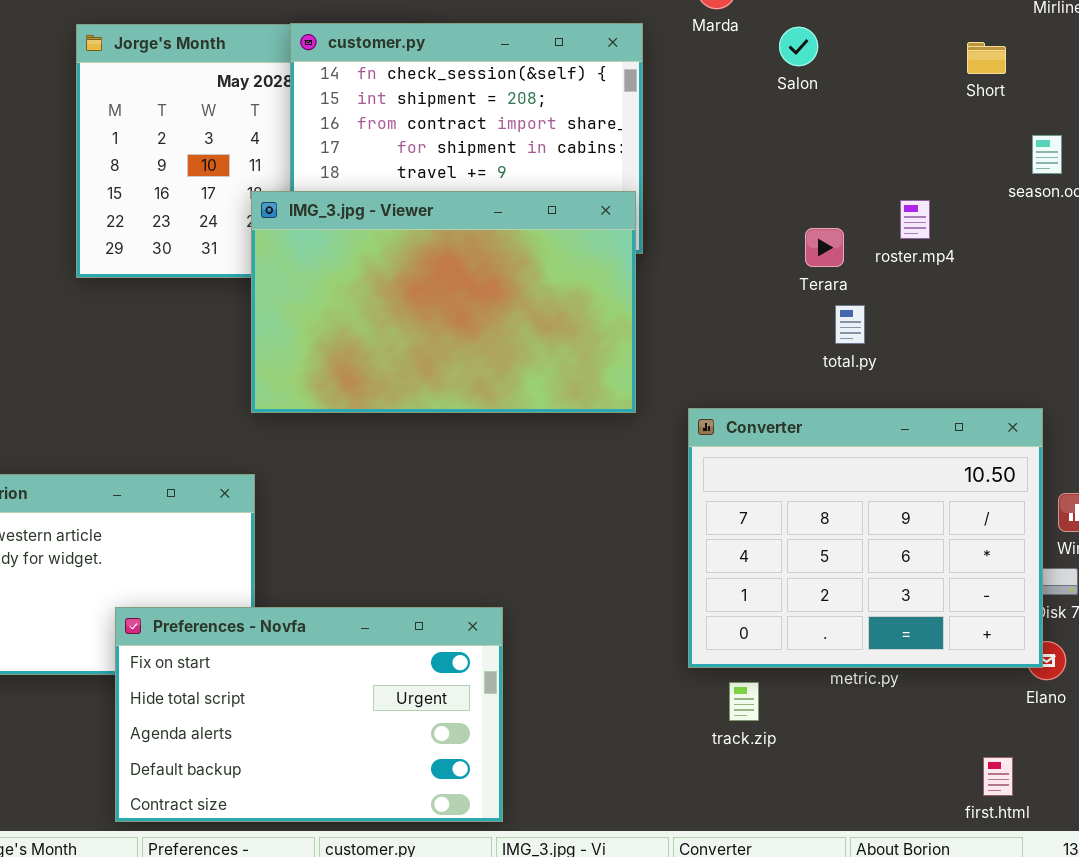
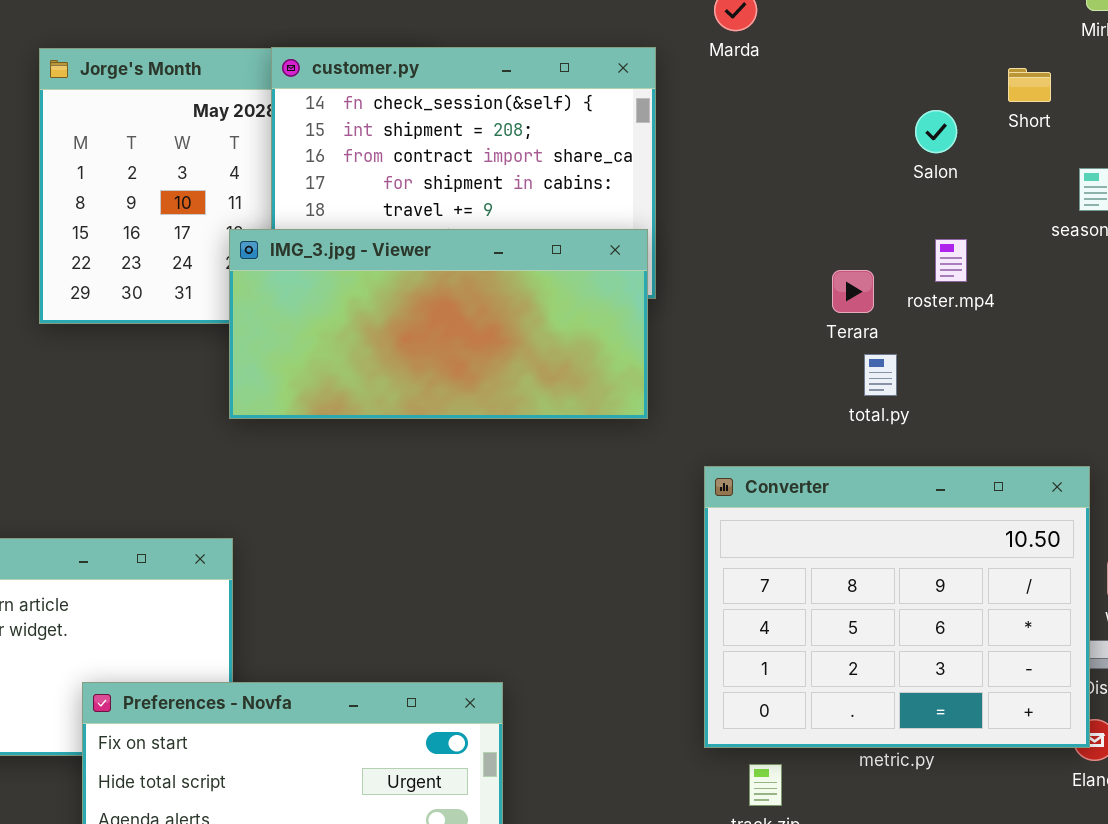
Salon: [779,27,818,66] -> [915,110,957,153], moved
IMG_3.jpg - Viewer: [251,191,636,413] -> [229,229,648,419], resized

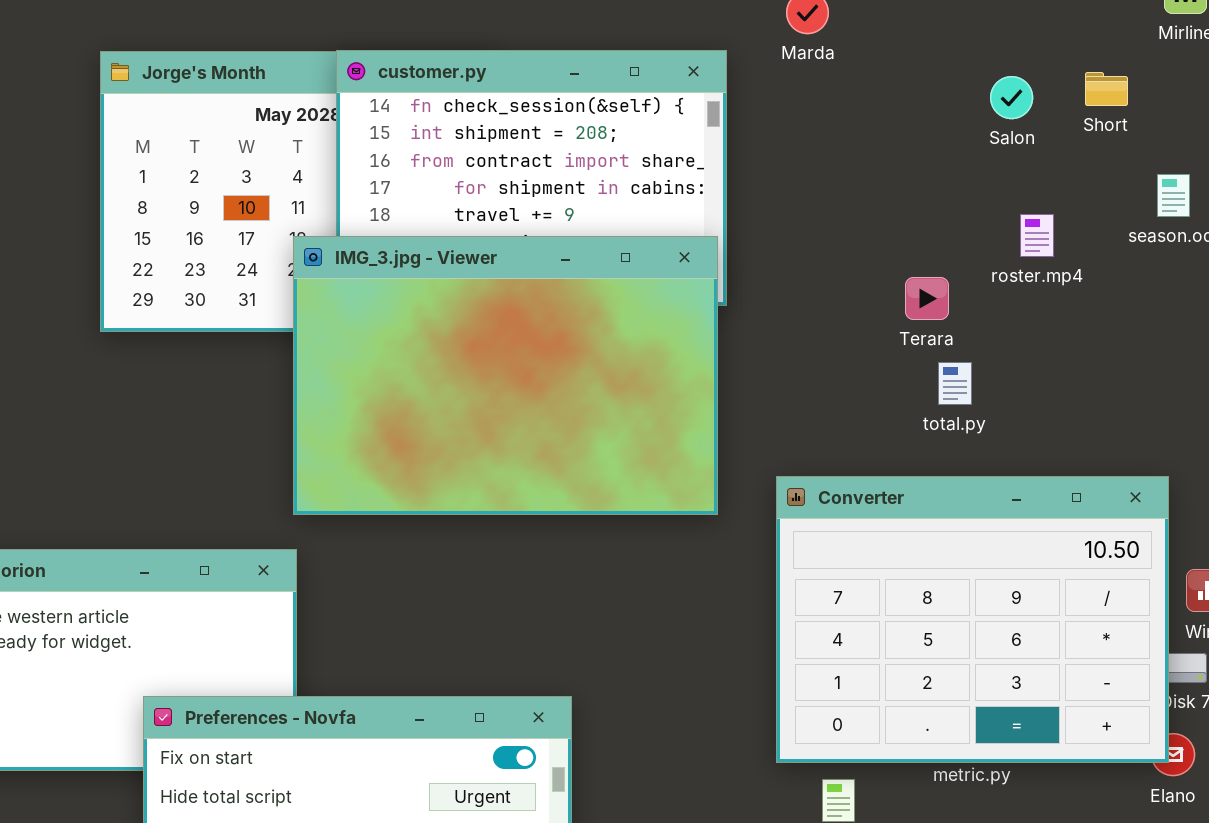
Salon: [915,110,957,153] -> [990,76,1033,119], moved
IMG_3.jpg - Viewer: [229,229,648,419] -> [293,236,718,515], resized
roster.mp4: [935,239,967,282] -> [1020,214,1054,257], moved

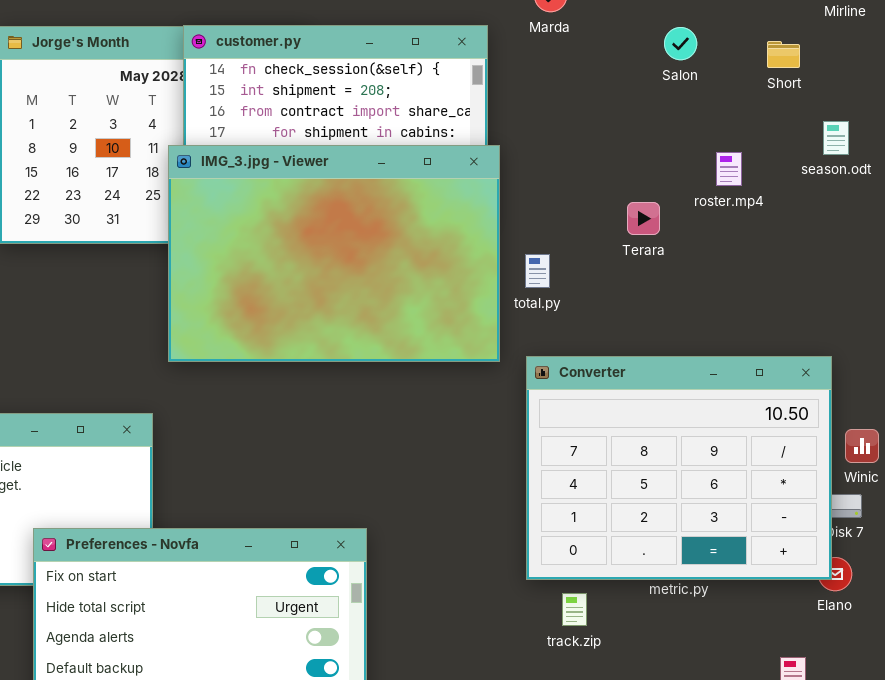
Salon: [990,76,1033,119] -> [664,27,697,60], moved
IMG_3.jpg - Viewer: [293,236,718,515] -> [168,145,500,362], moved
total.py: [938,362,972,405] -> [525,254,550,288], moved

